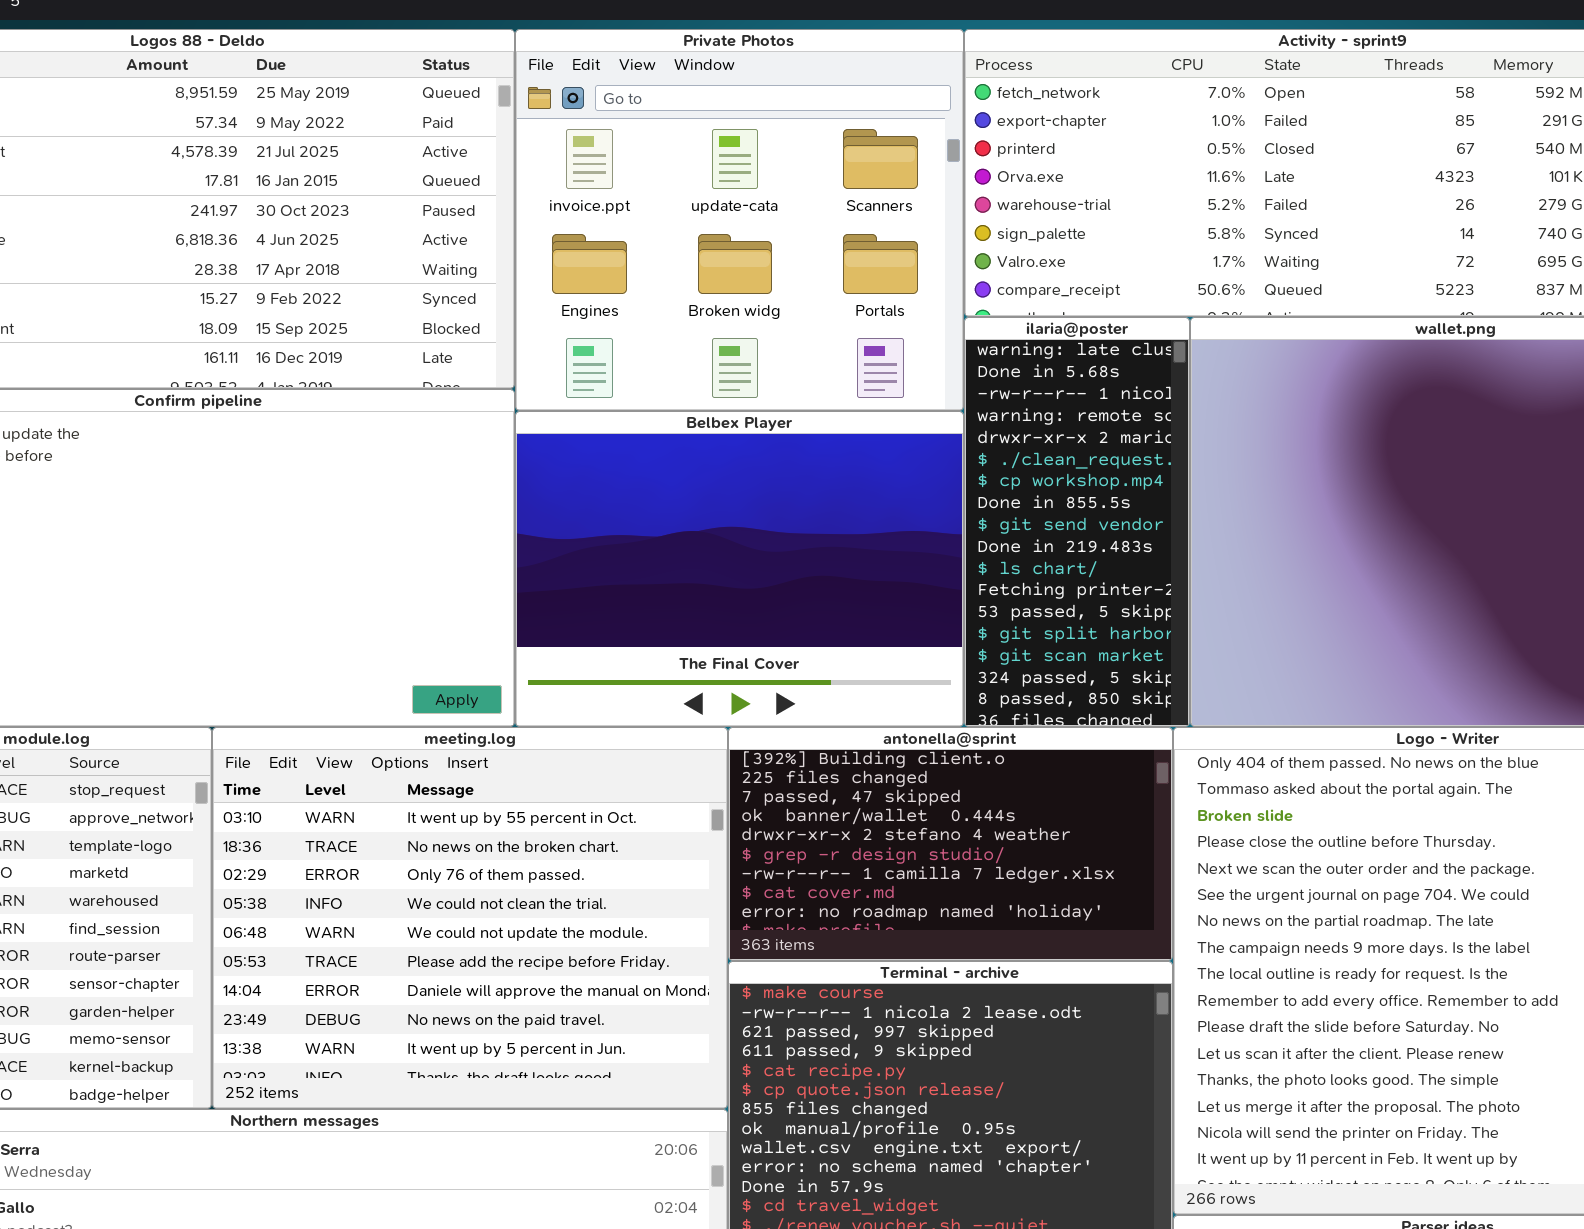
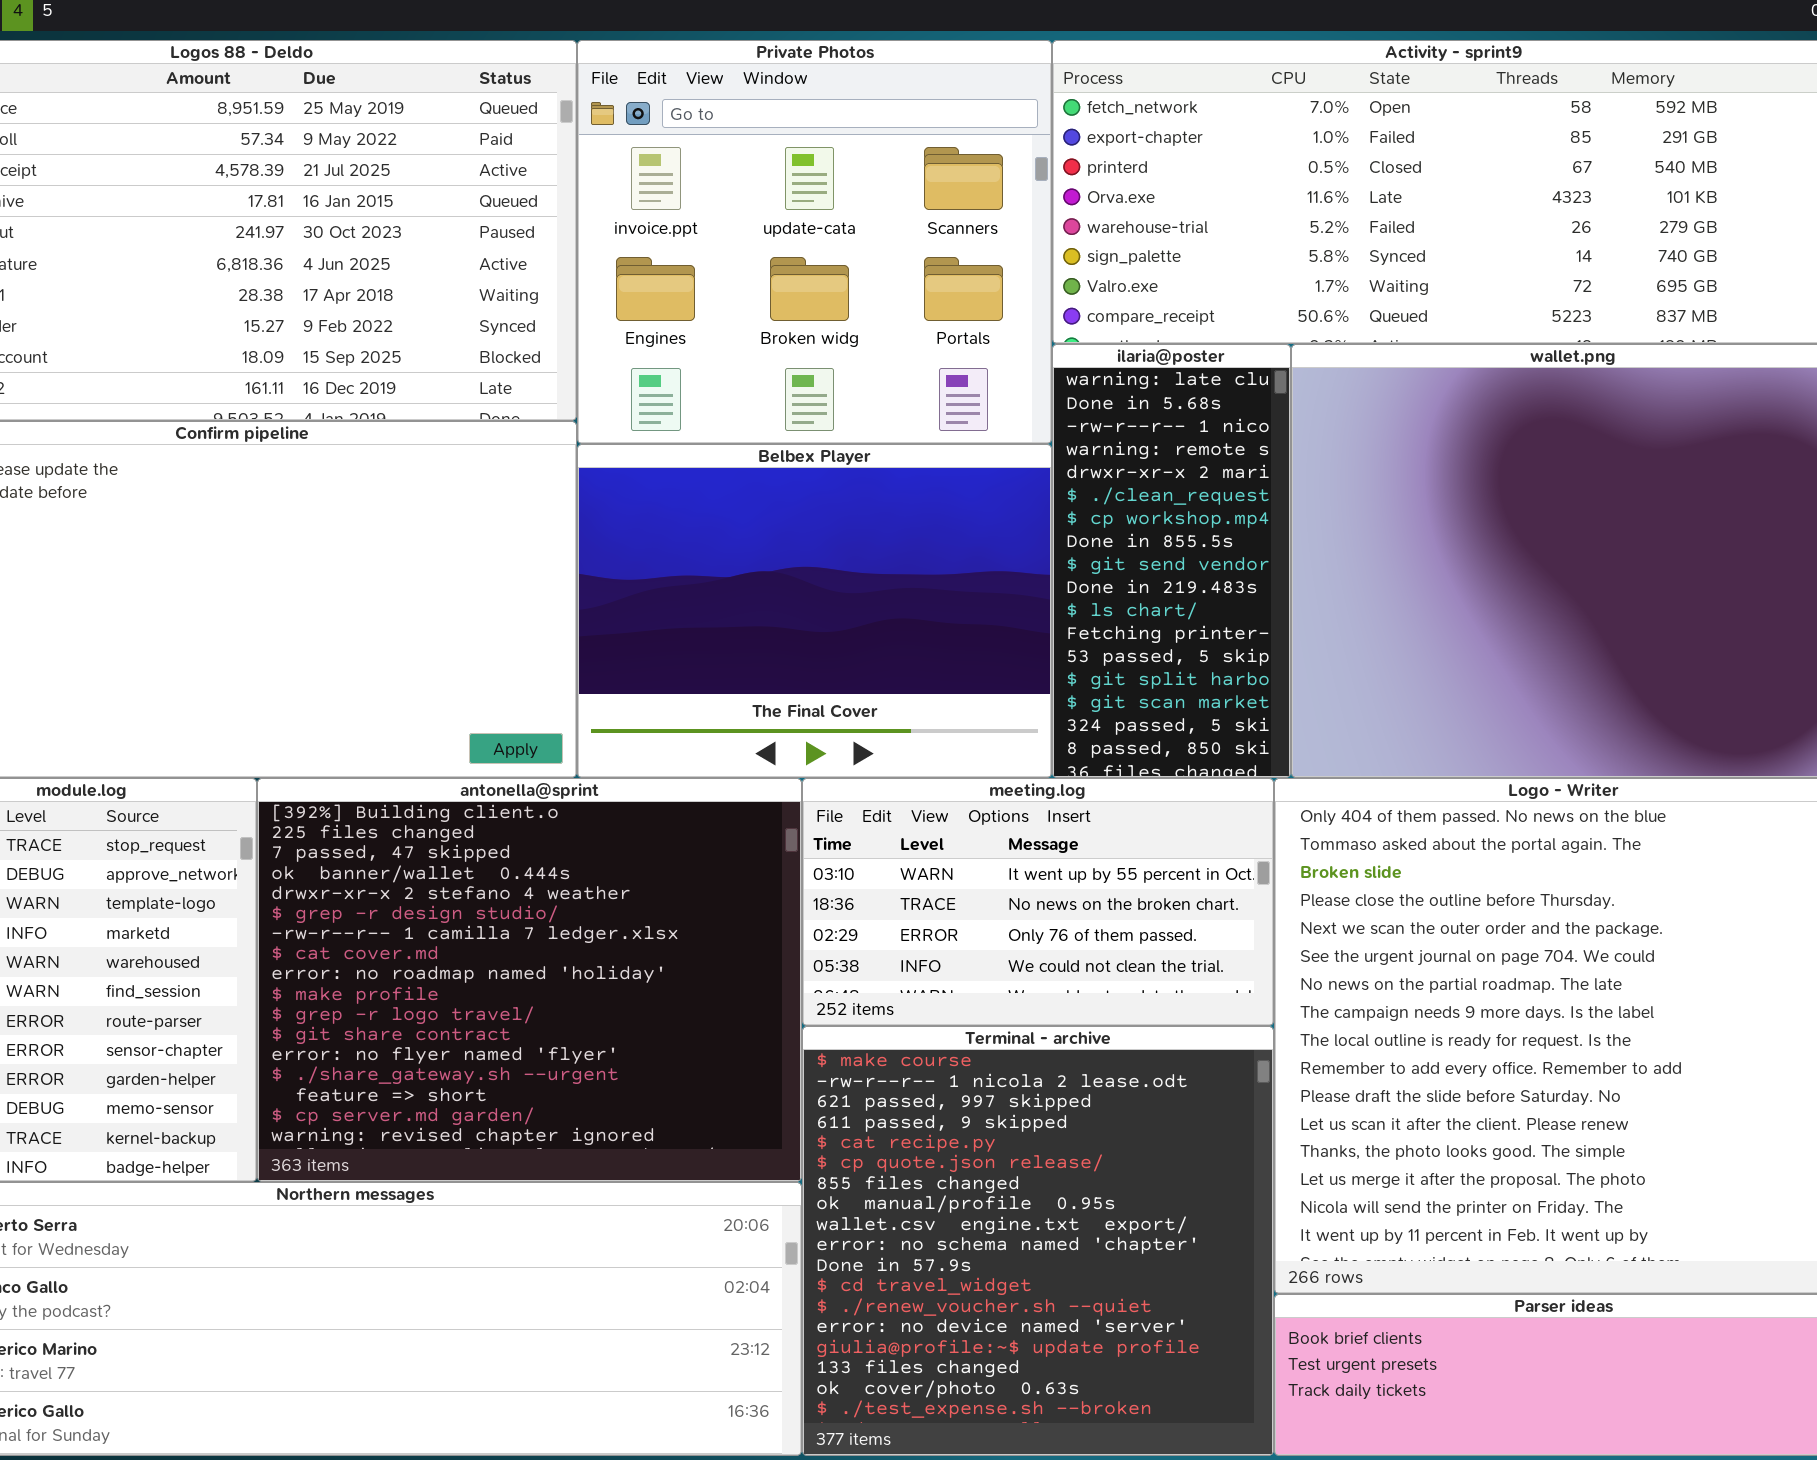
meeting.log: [212,727,728,1109] -> [802,778,1274,1026], moved, resized
antonella@sprint: [728,727,1173,961] -> [257,778,802,1182], moved, resized

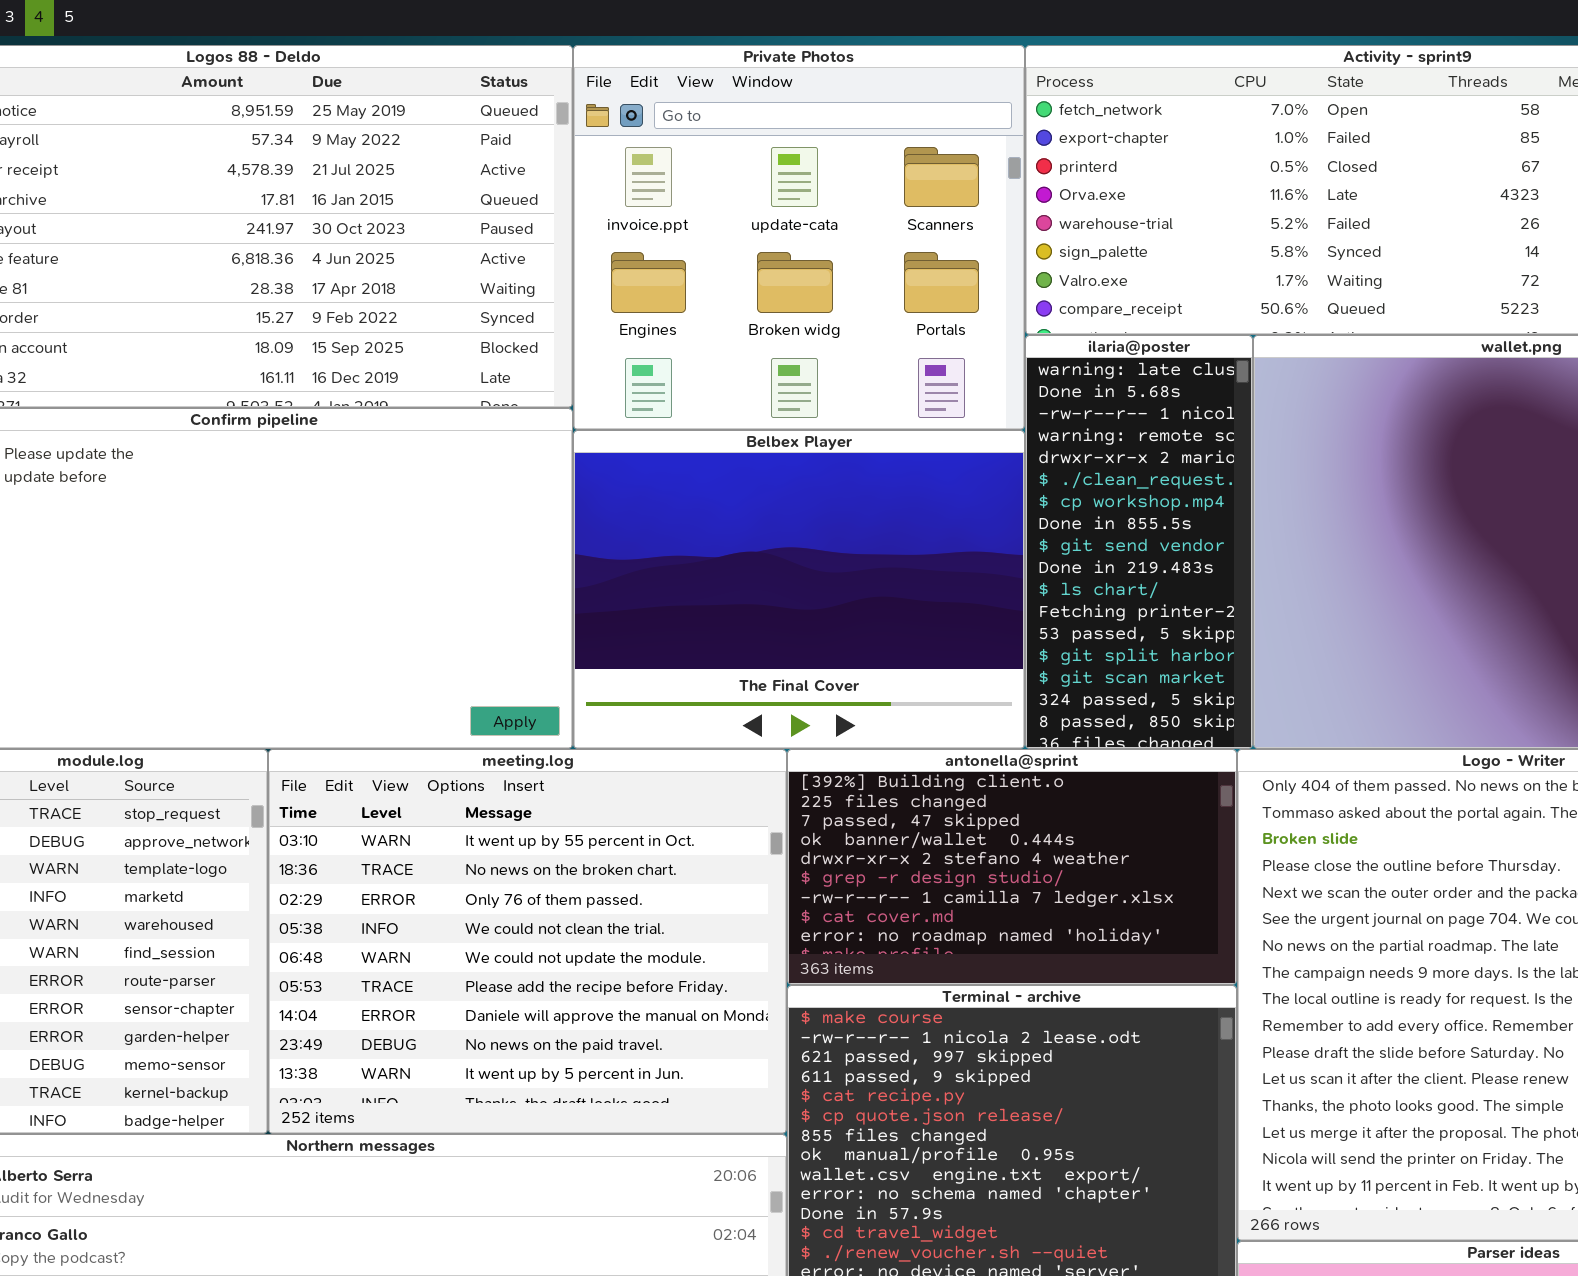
antonella@sprint: [257,778,802,1182] -> [787,749,1237,985], moved, resized
meeting.log: [802,778,1274,1026] -> [268,749,787,1134], moved, resized

